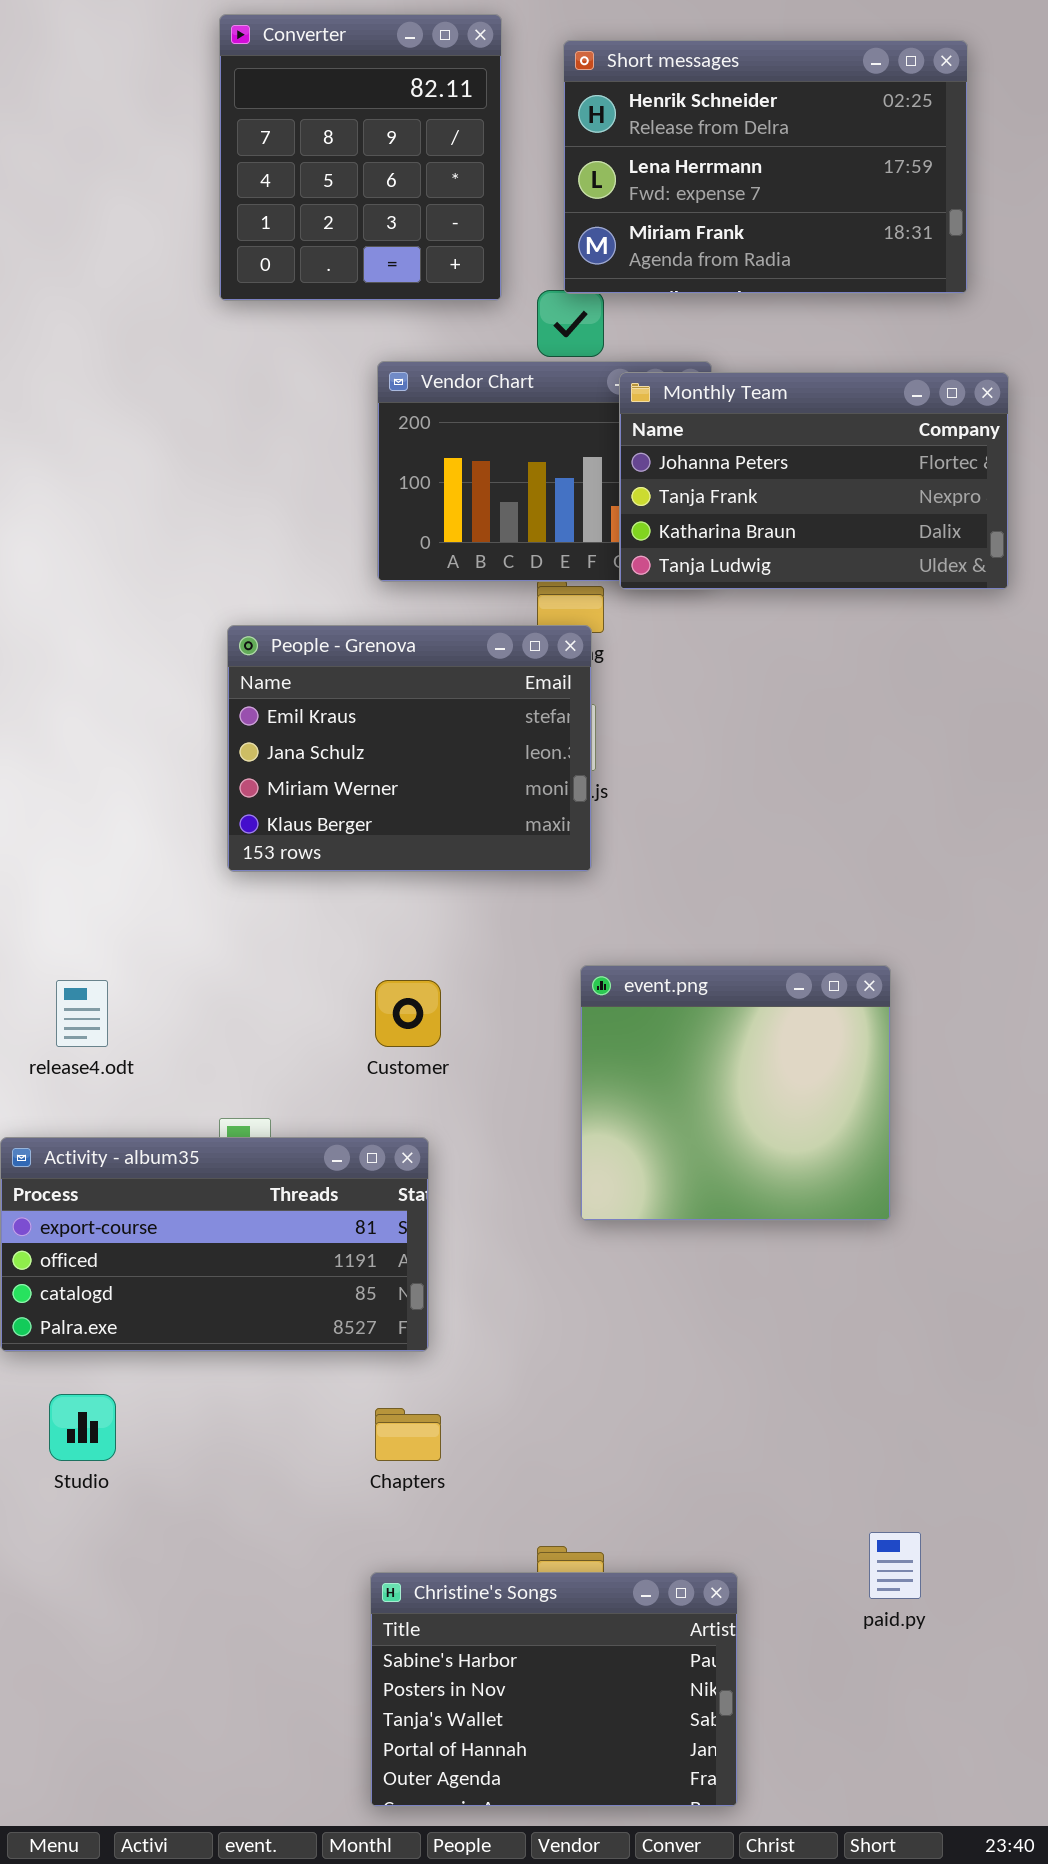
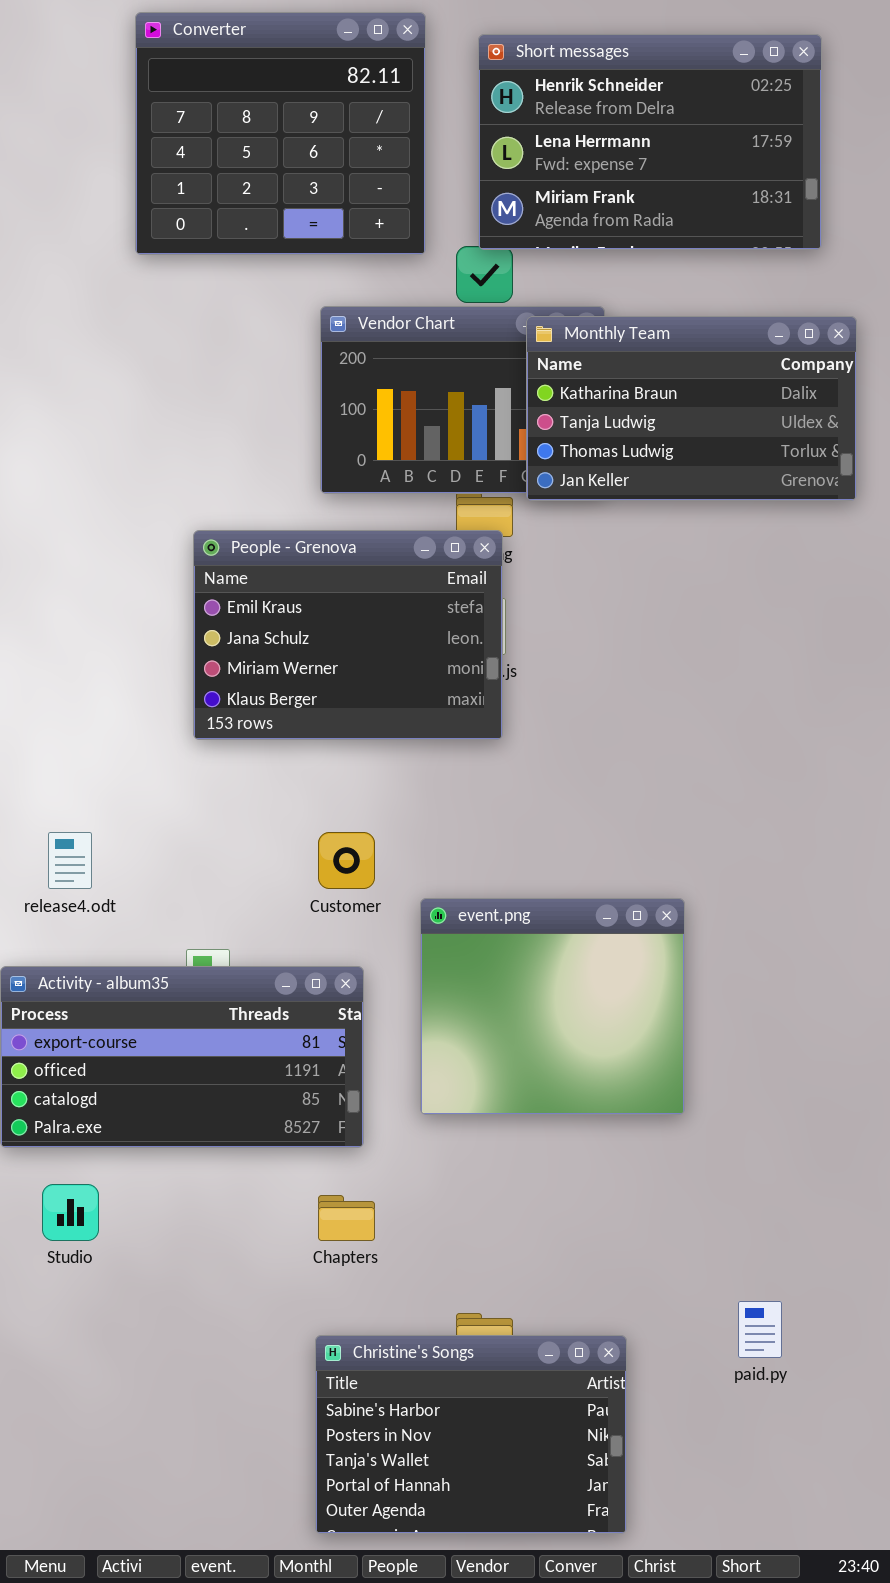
Converter: [219,14,502,301] -> [135,12,426,255], resized
Monthly Team: [619,372,1009,590] -> [526,316,857,501], scrolled down 2 rows
event.png: [580,965,891,1221] -> [420,898,685,1115], moved

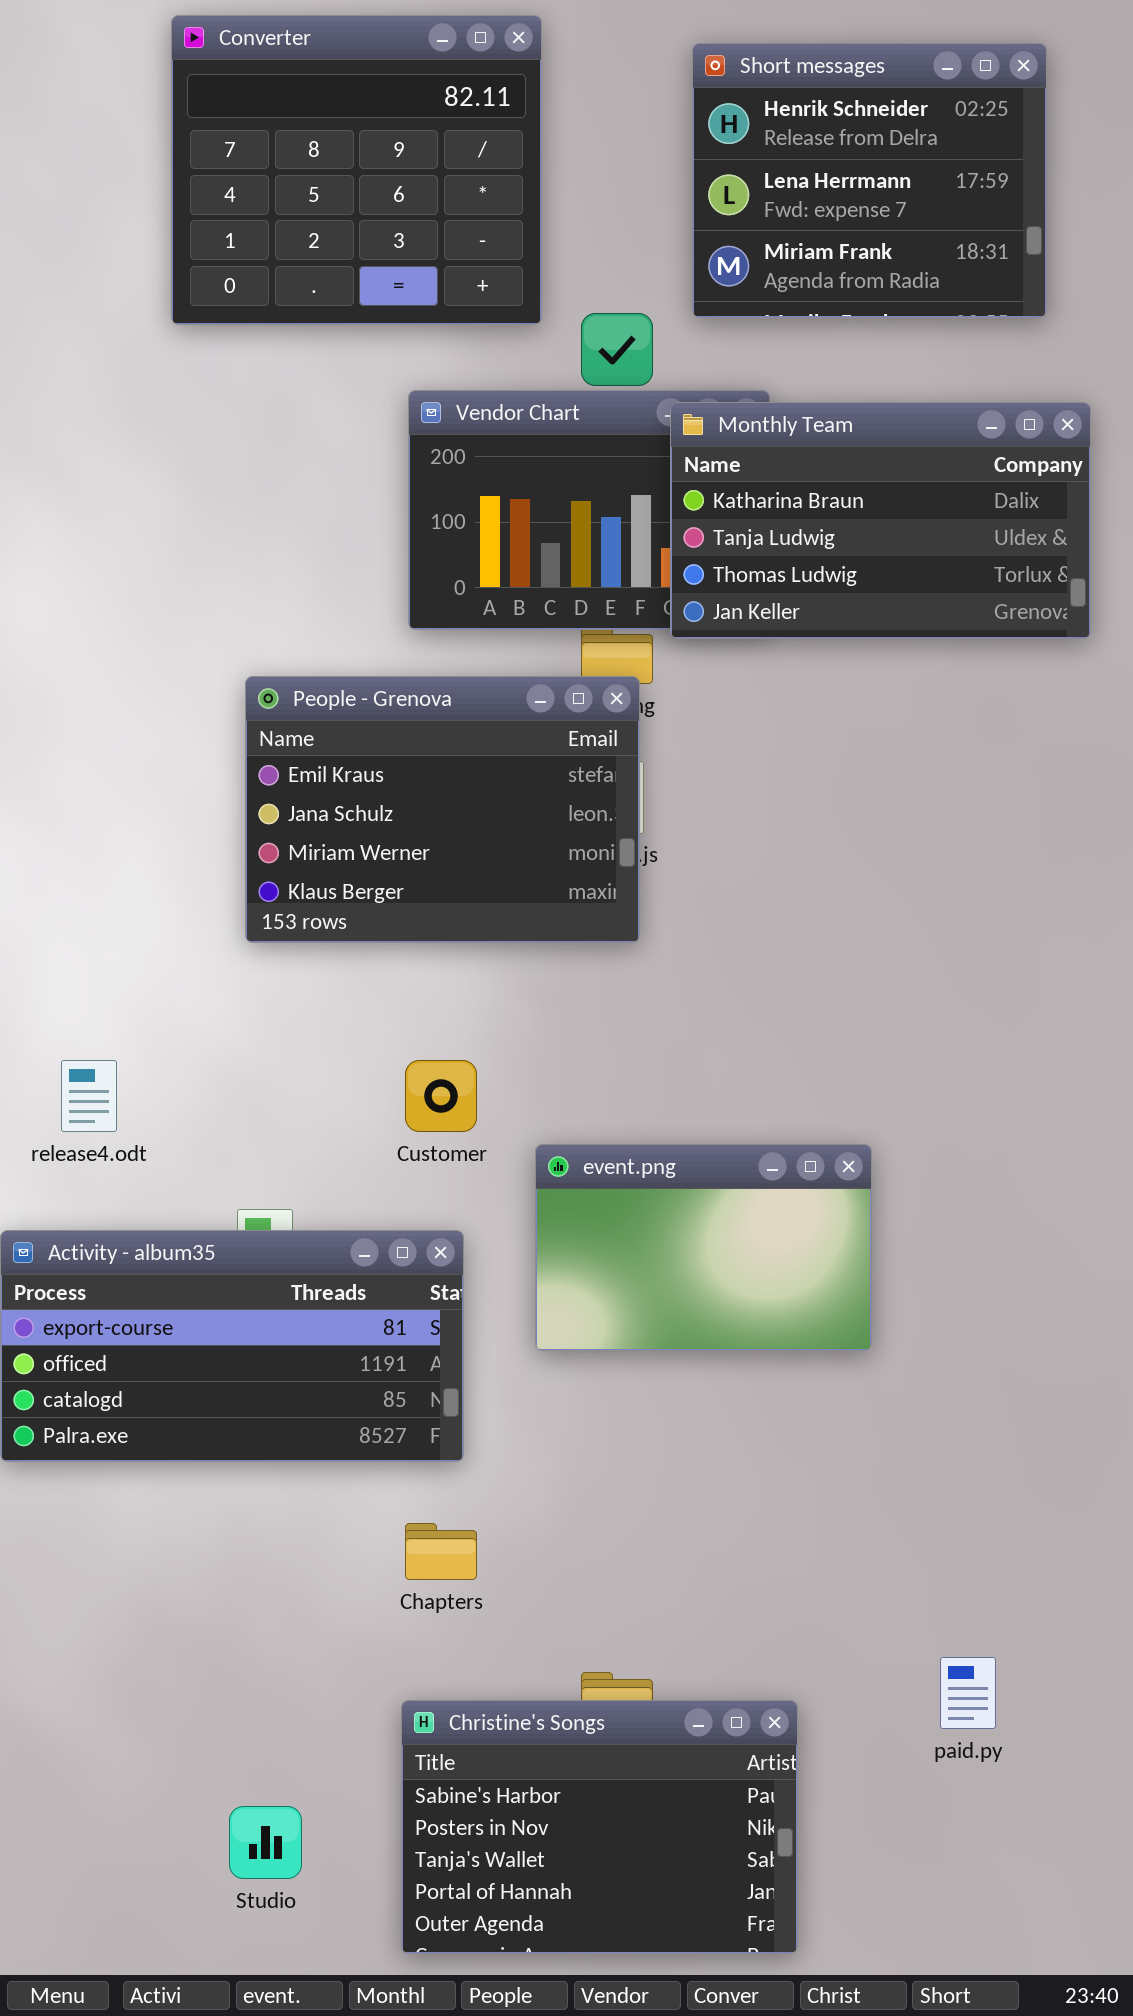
Short messages: [478,34,822,250] -> [692,43,1047,318], resized
event.png: [420,898,685,1115] -> [535,1144,872,1351], resized
Studio: [42,1184,99,1241] -> [229,1806,302,1879], moved

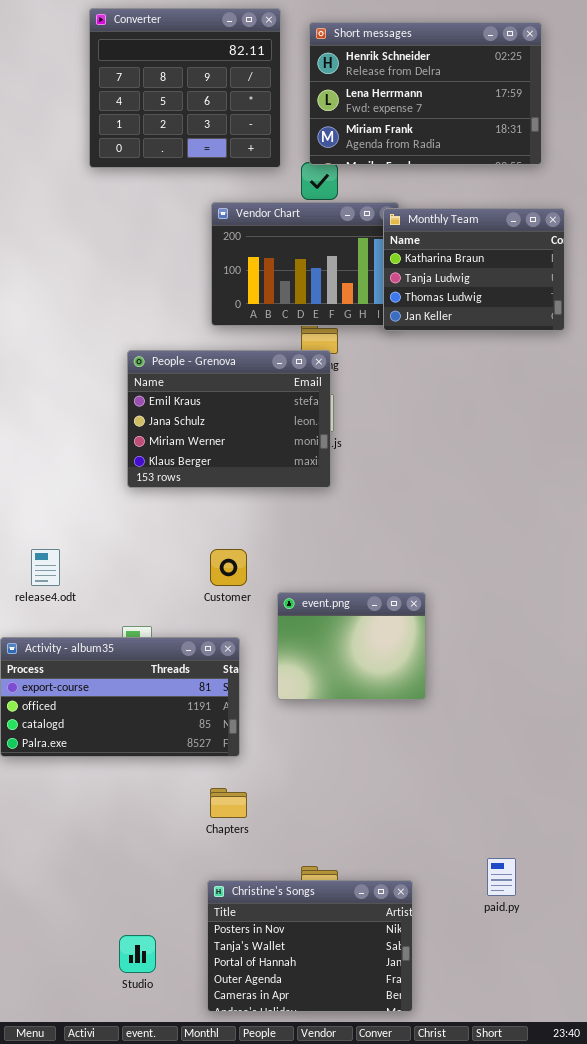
Short messages: [692,43,1047,318] -> [309,22,542,165], resized
Monthly Team: [670,402,1091,639] -> [383,208,565,331], resized
event.png: [535,1144,872,1351] -> [277,592,426,700], resized
Christine's Songs: [401,1700,798,1954] -> [207,880,413,1012], scrolled down 1 row

